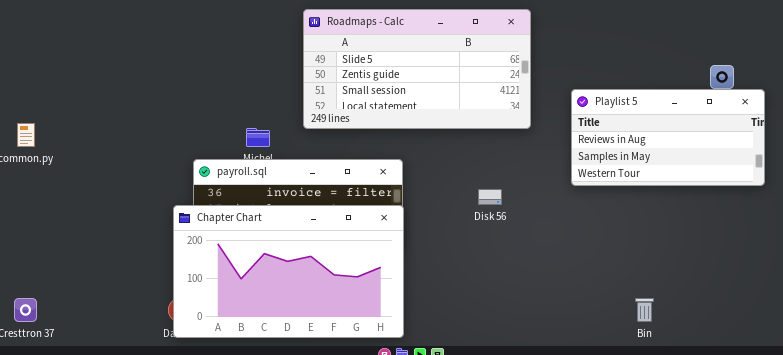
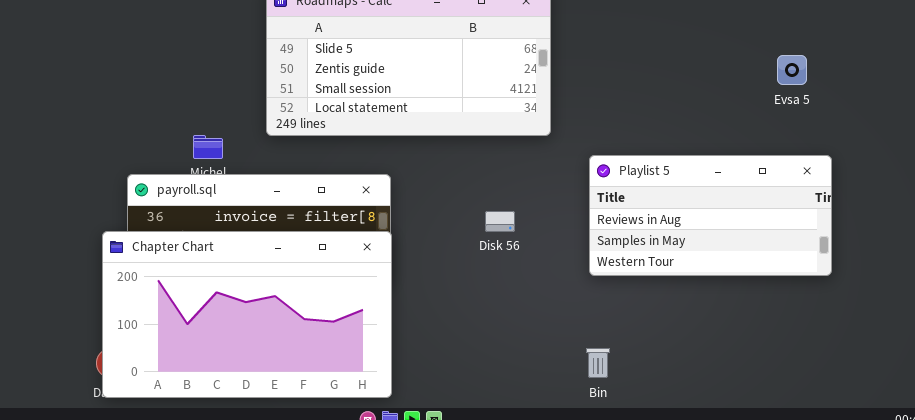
Playlist 5: [571,89,765,186] -> [589,155,832,276], moved
Bin: [635,298,654,322] -> [586,348,610,378], moved

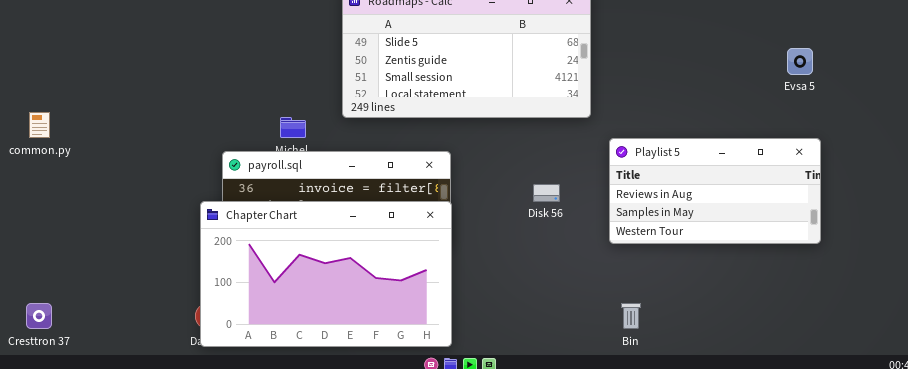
Playlist 5: [589,155,832,276] -> [609,138,821,244], moved

